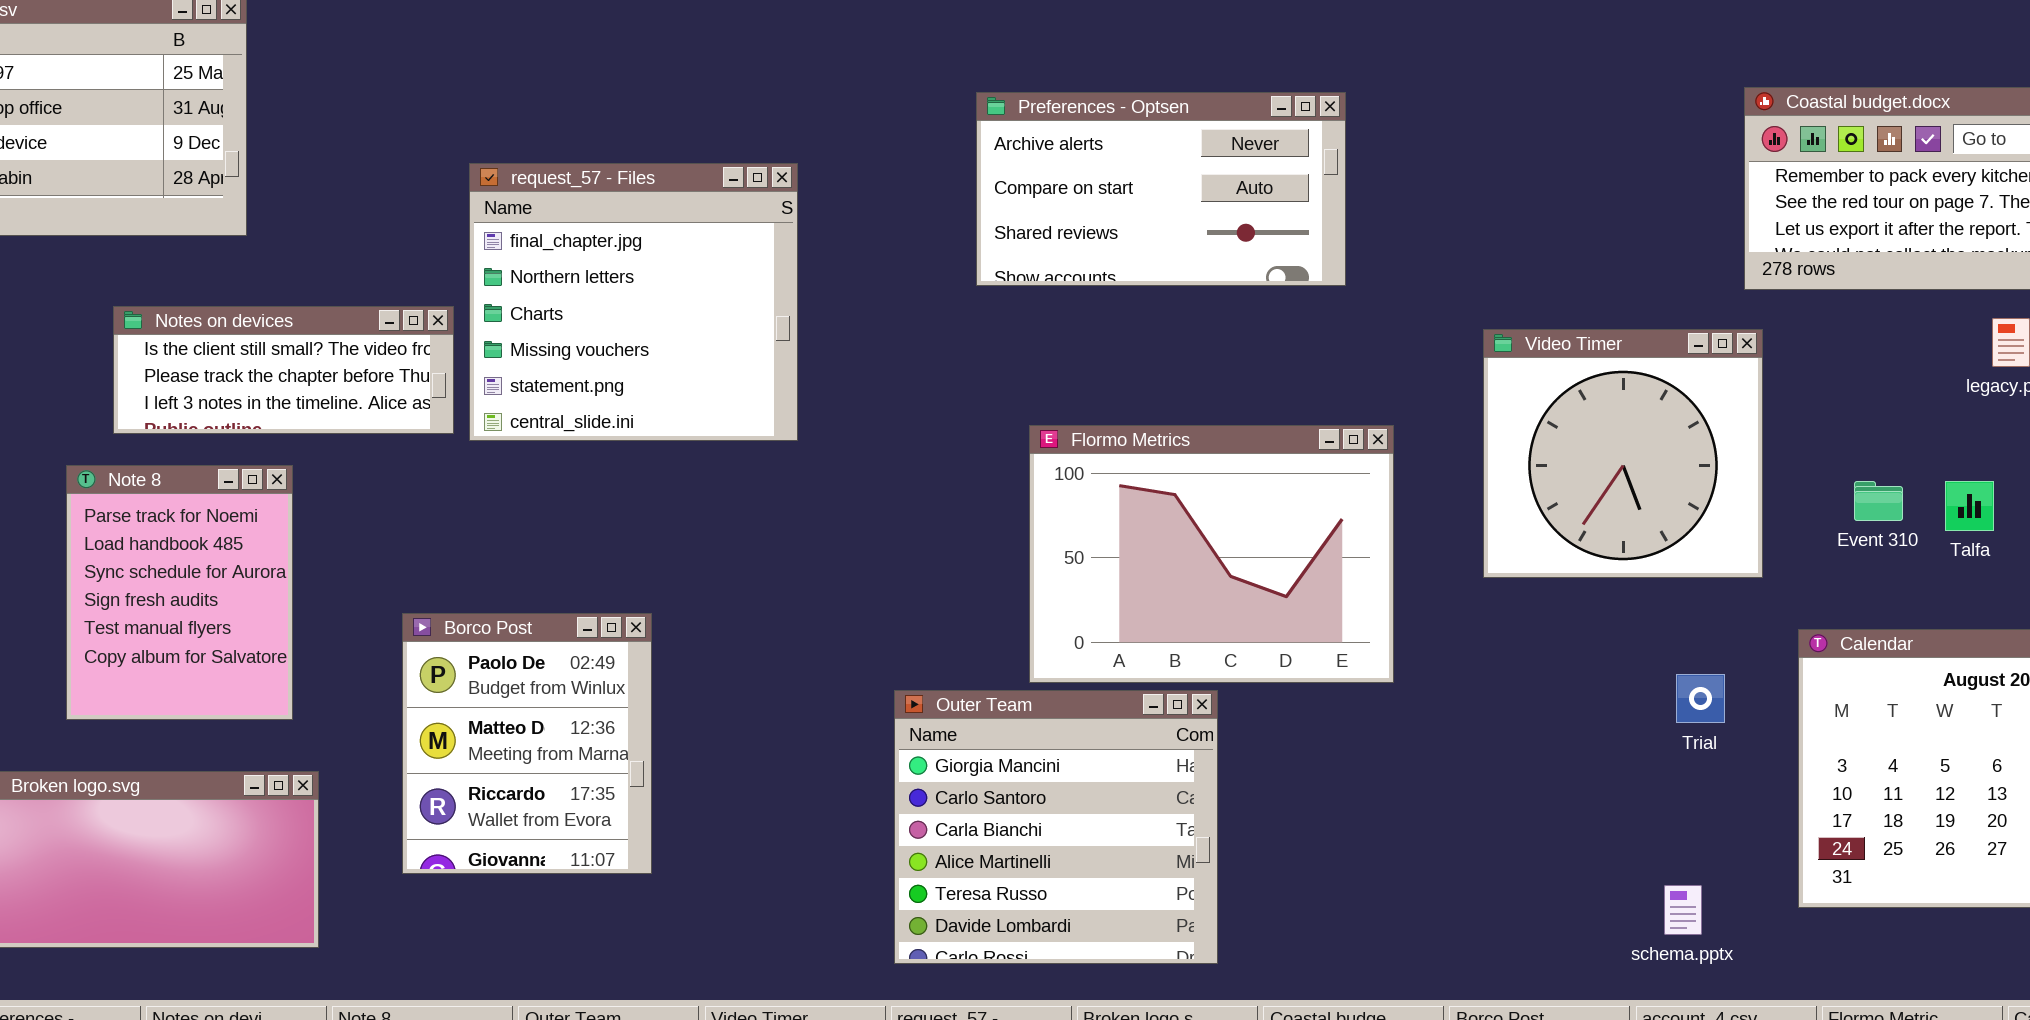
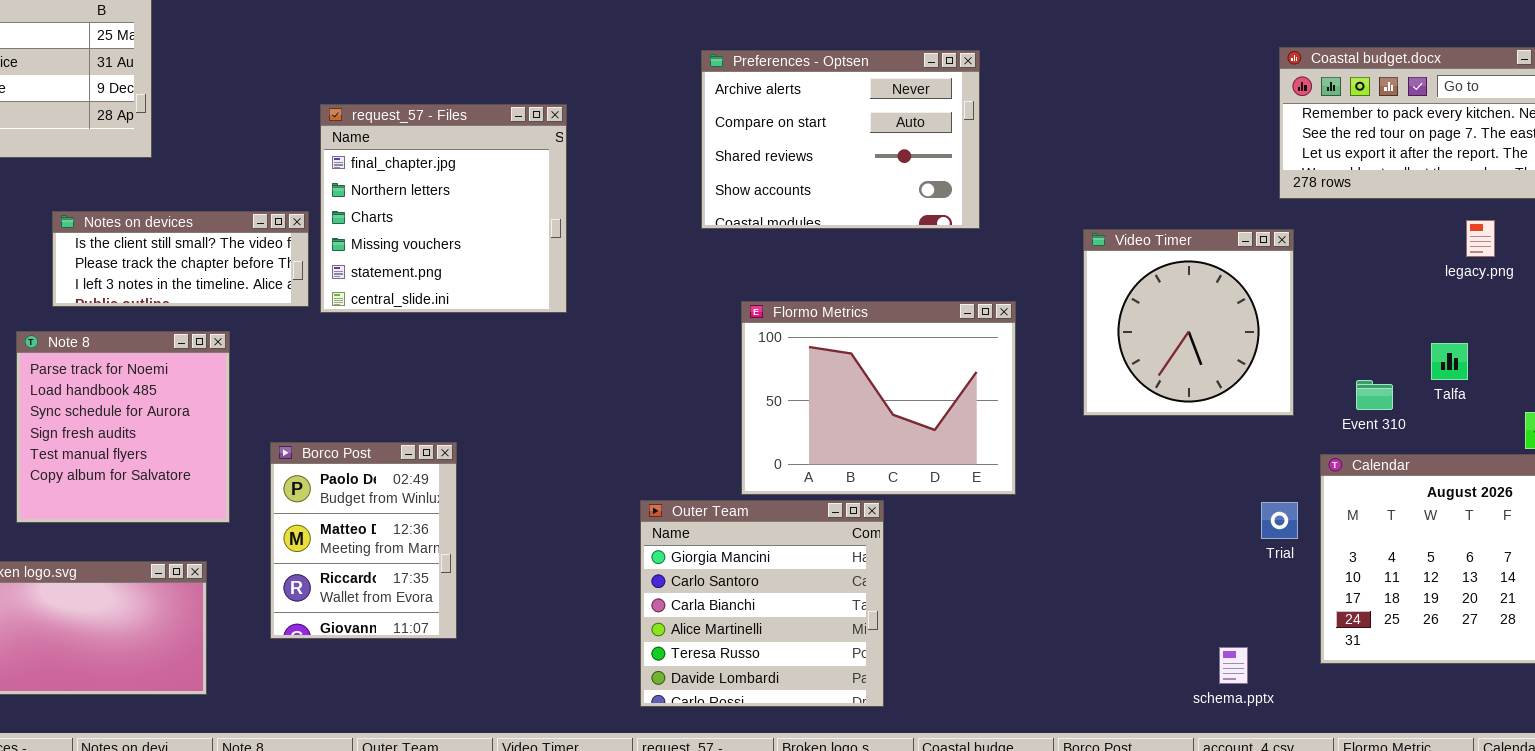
Preferences - Optsen: [976,92,1346,286] -> [701,50,980,229], resized
Note 8: [66,465,293,720] -> [16,331,230,523], resized
Event 310: [1854,481,1903,521] -> [1356,380,1393,410], moved
Trial: [1676,674,1725,723] -> [1261,502,1298,539], moved

